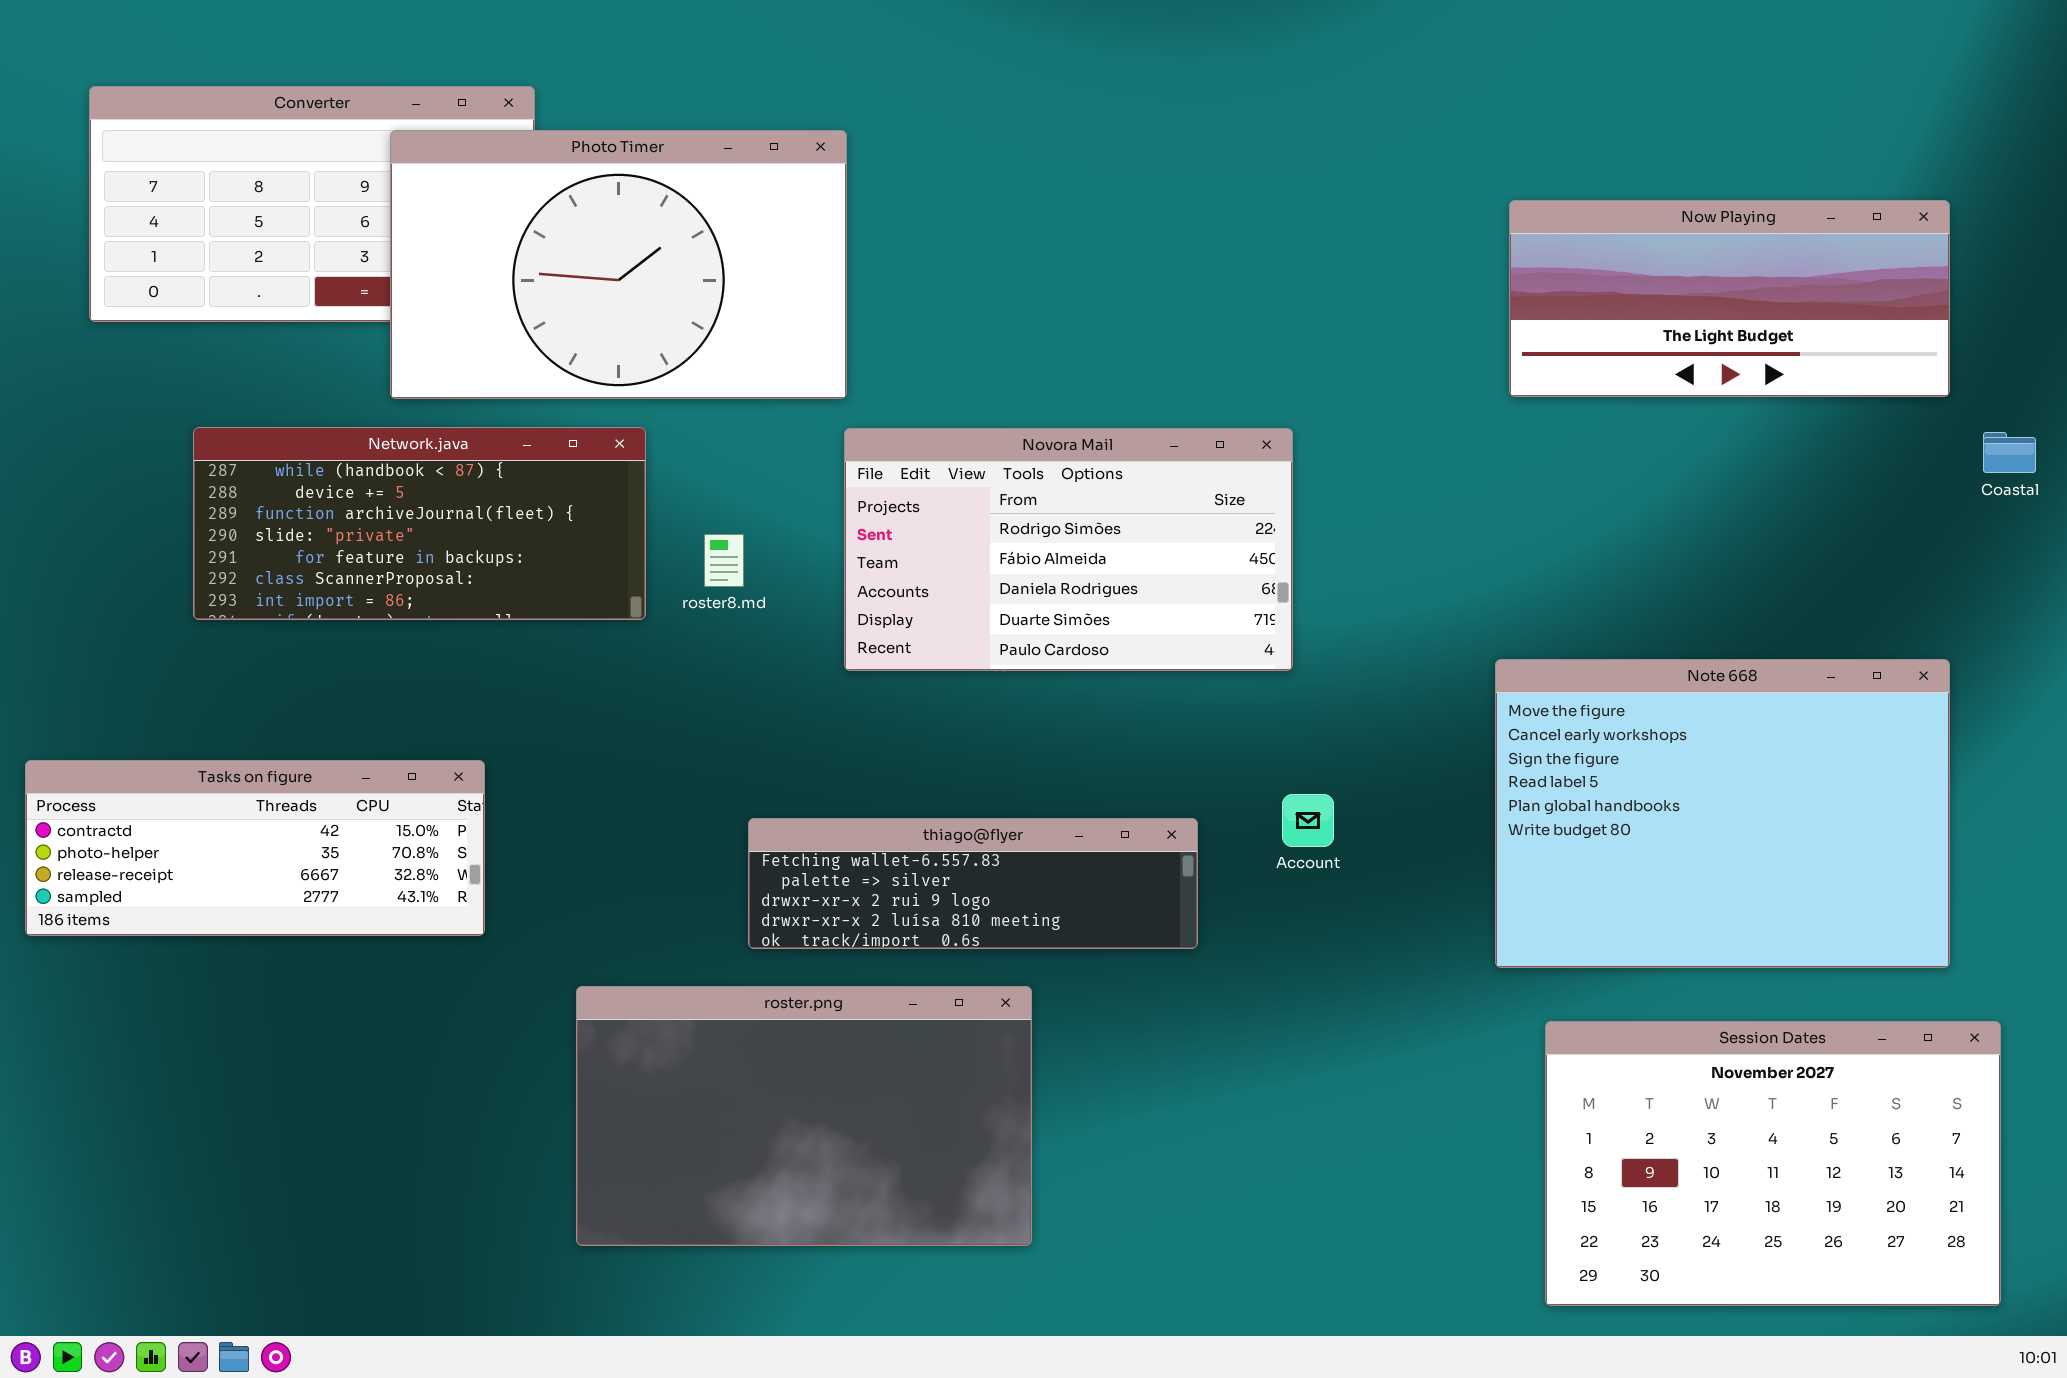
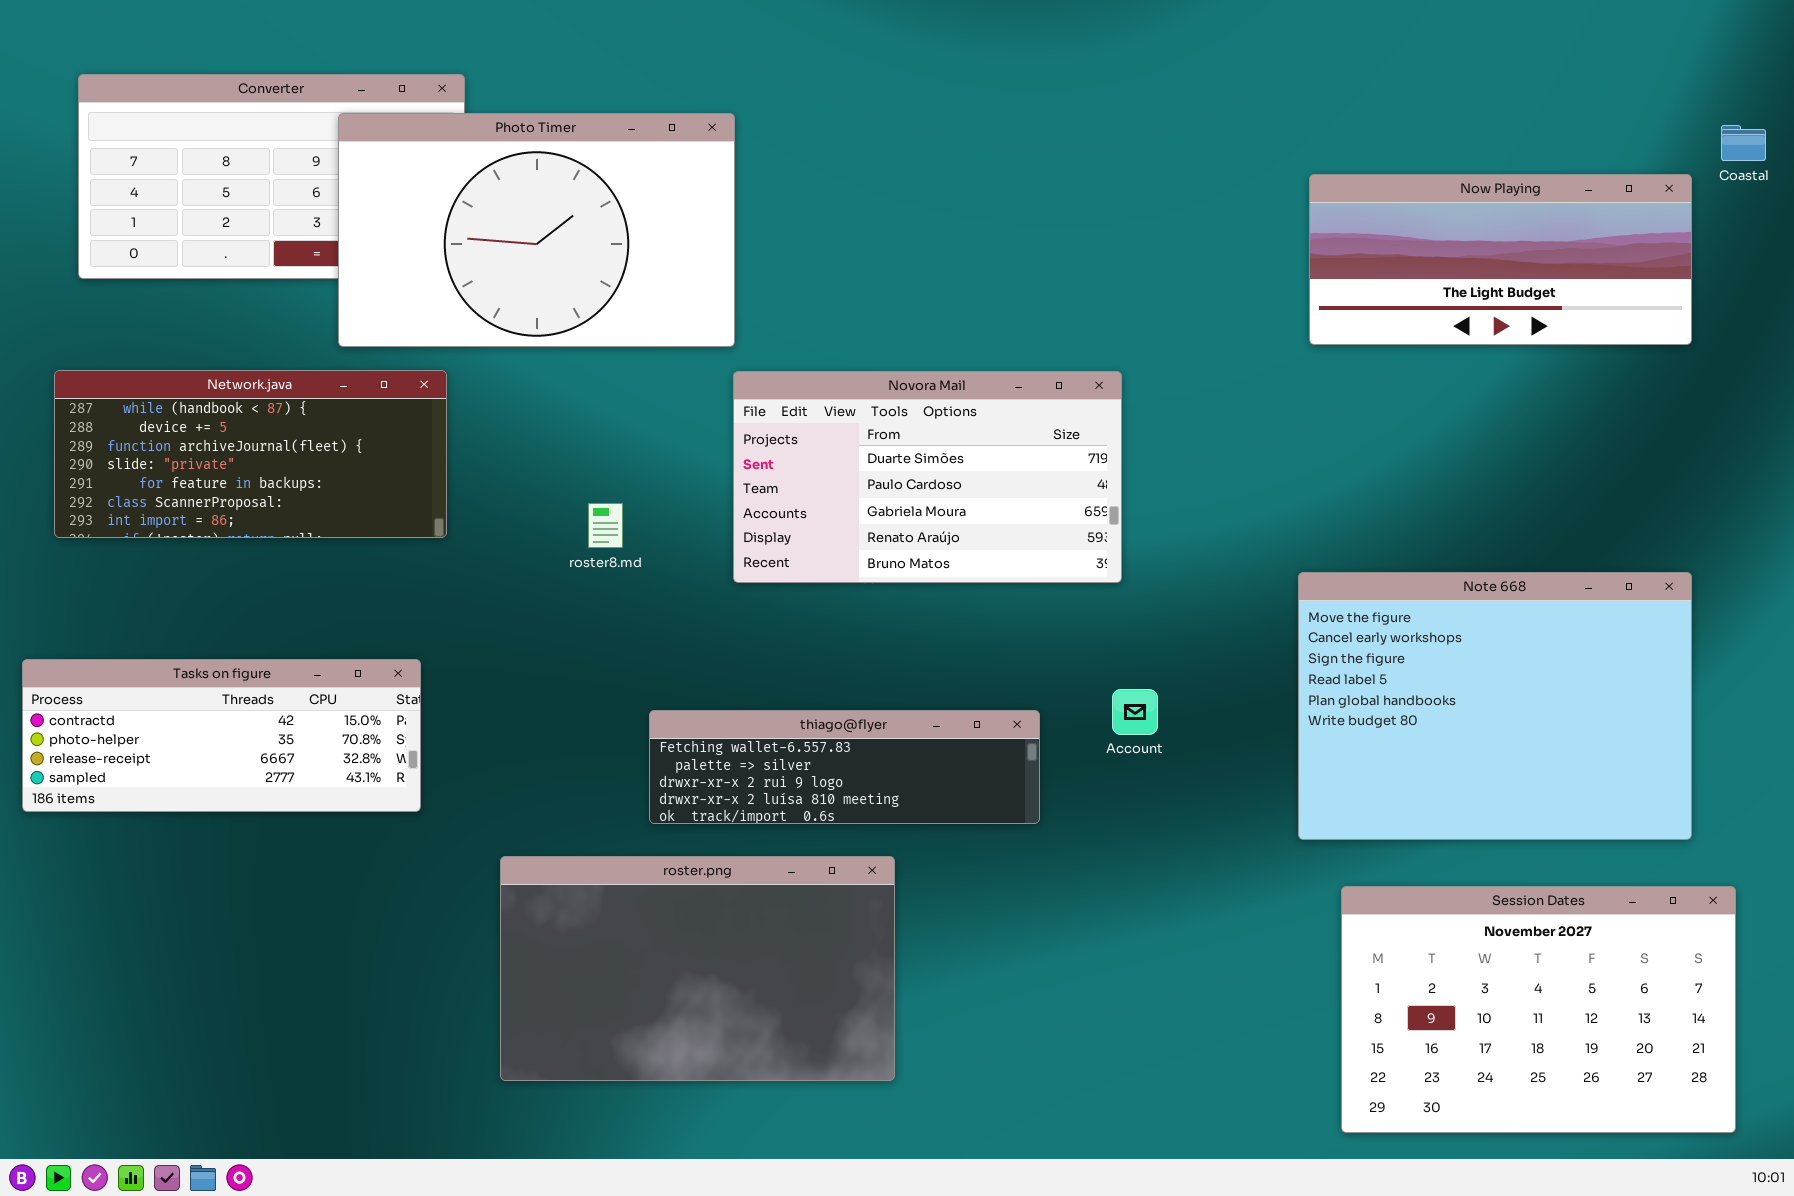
Network.java: [193,427,646,620] -> [54,370,447,538], moved
Novora Mail: [844,428,1293,671] -> [733,371,1122,583], scrolled down 3 rows
Coastal: [1983,432,2036,473] -> [1721,125,1766,161], moved
roster8.md: [704,534,744,587] -> [588,503,623,548], moved

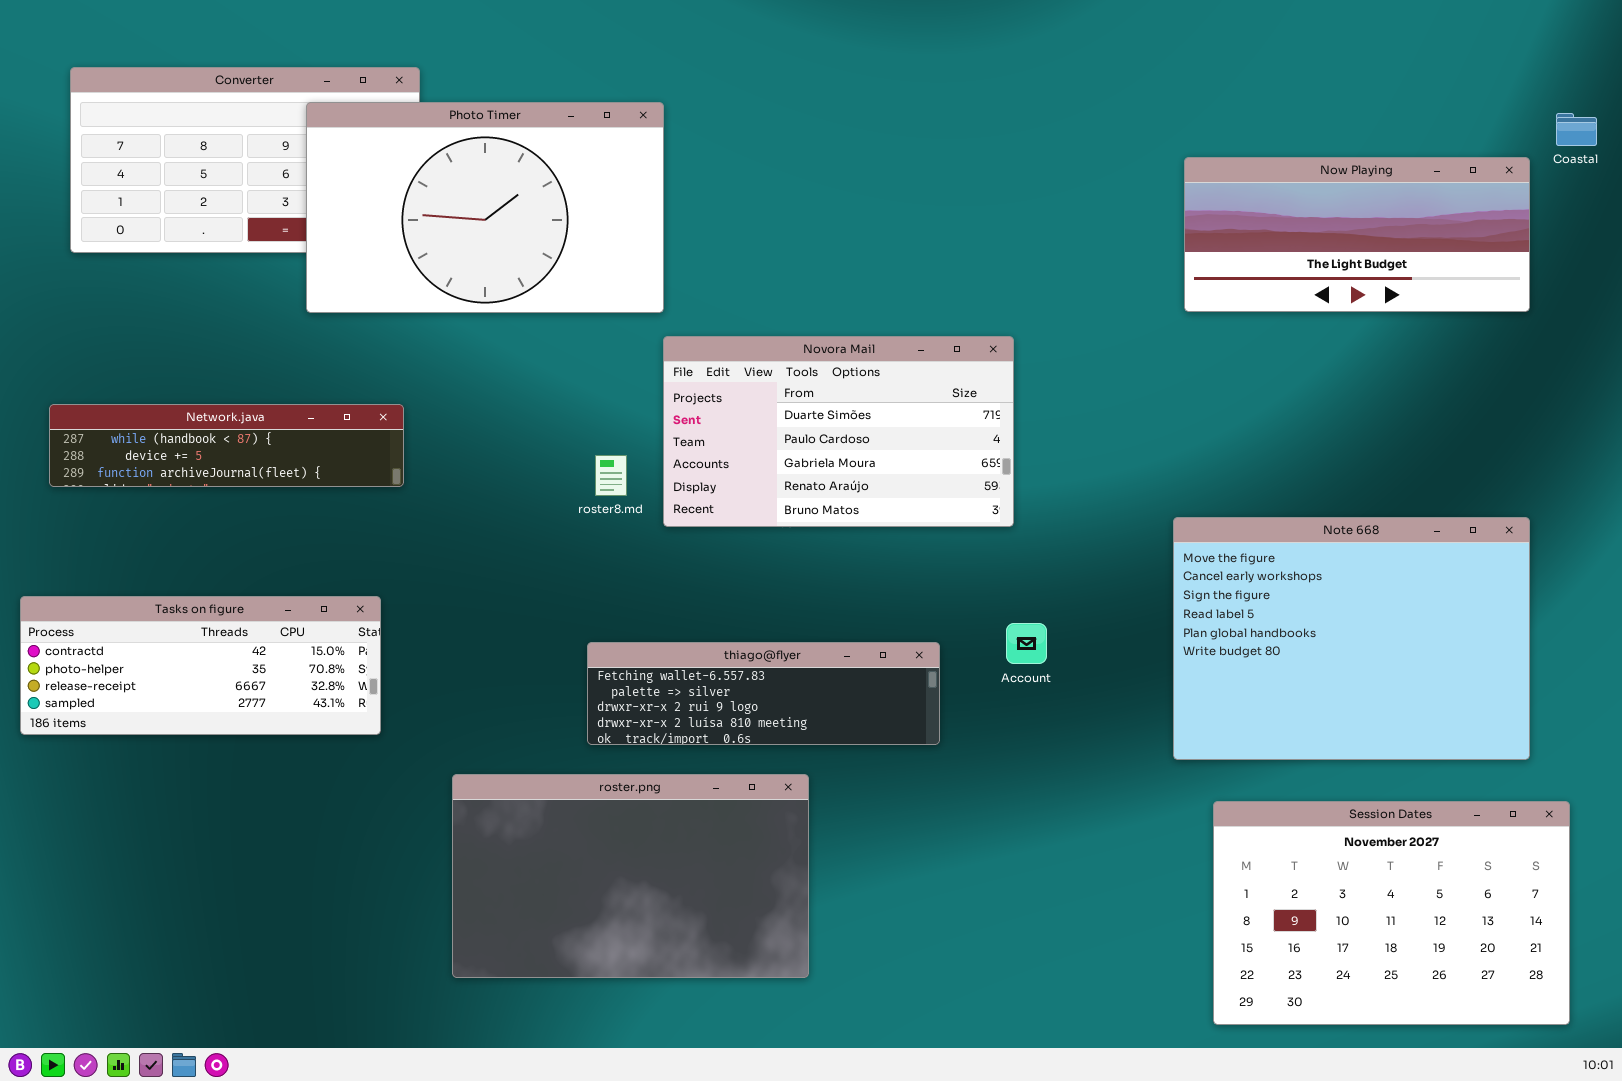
Network.java: [54,370,447,538] -> [49,404,404,487], resized
roster8.md: [588,503,623,548] -> [595,455,627,496], moved

